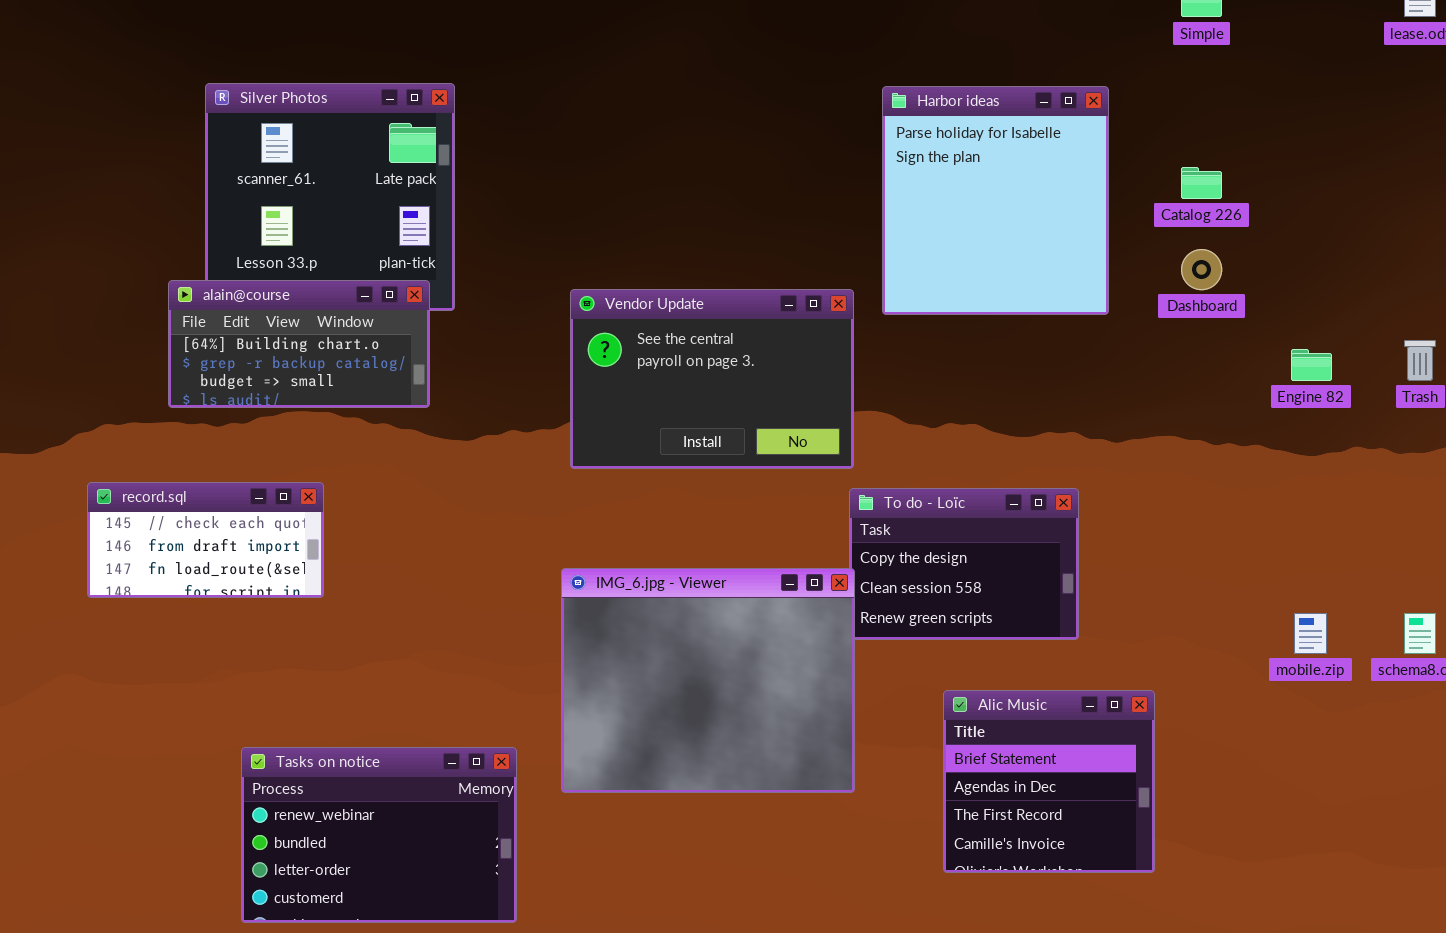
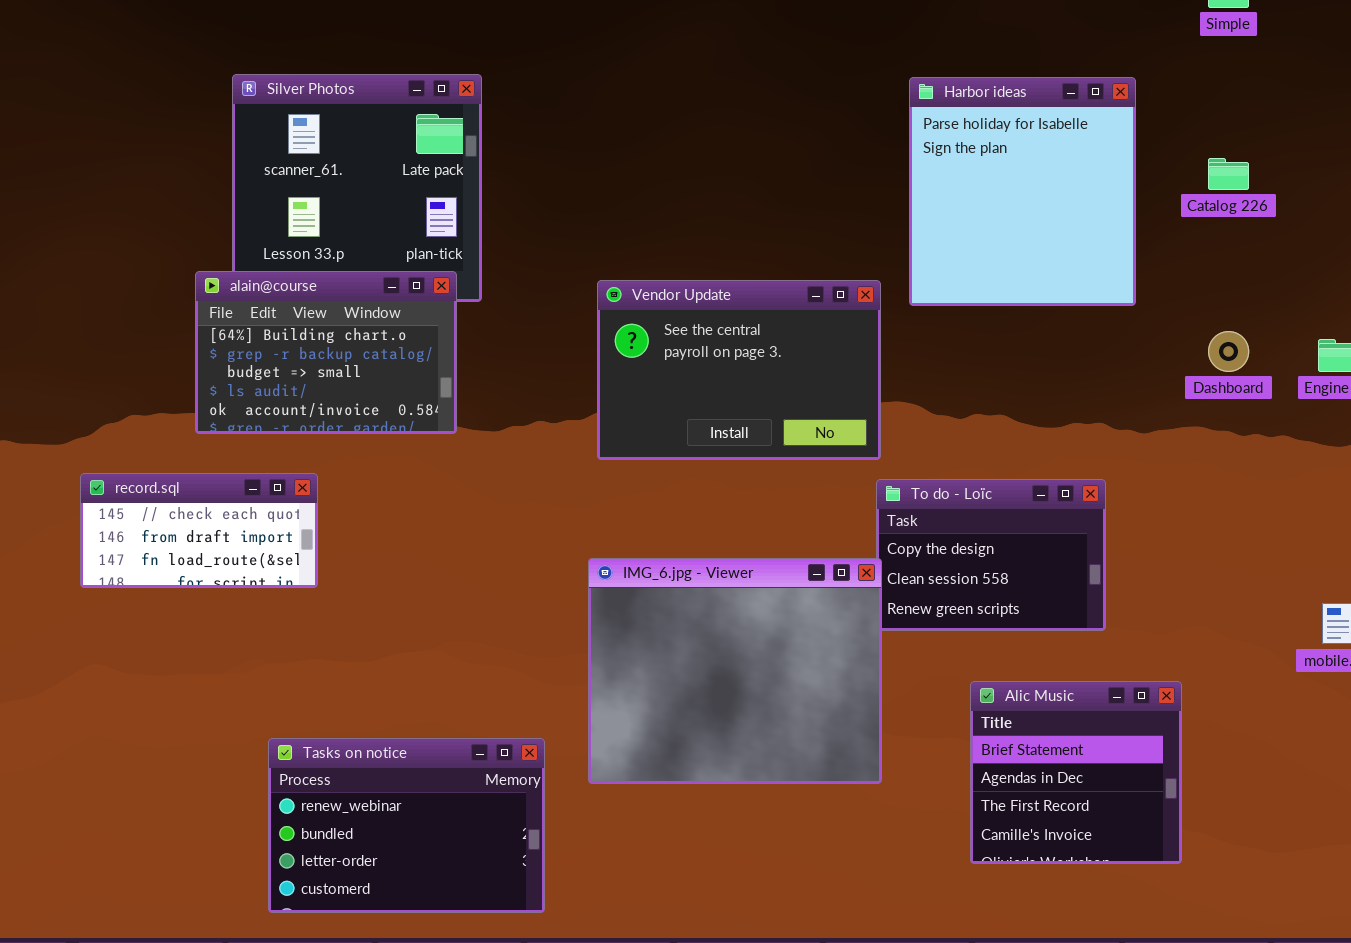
Dashboard: [1181,249,1222,290] -> [1208,331,1249,372], moved
alain@course: [168,280,430,408] -> [195,271,457,434], resized
record.sql: [87,482,324,598] -> [80,473,318,588], moved

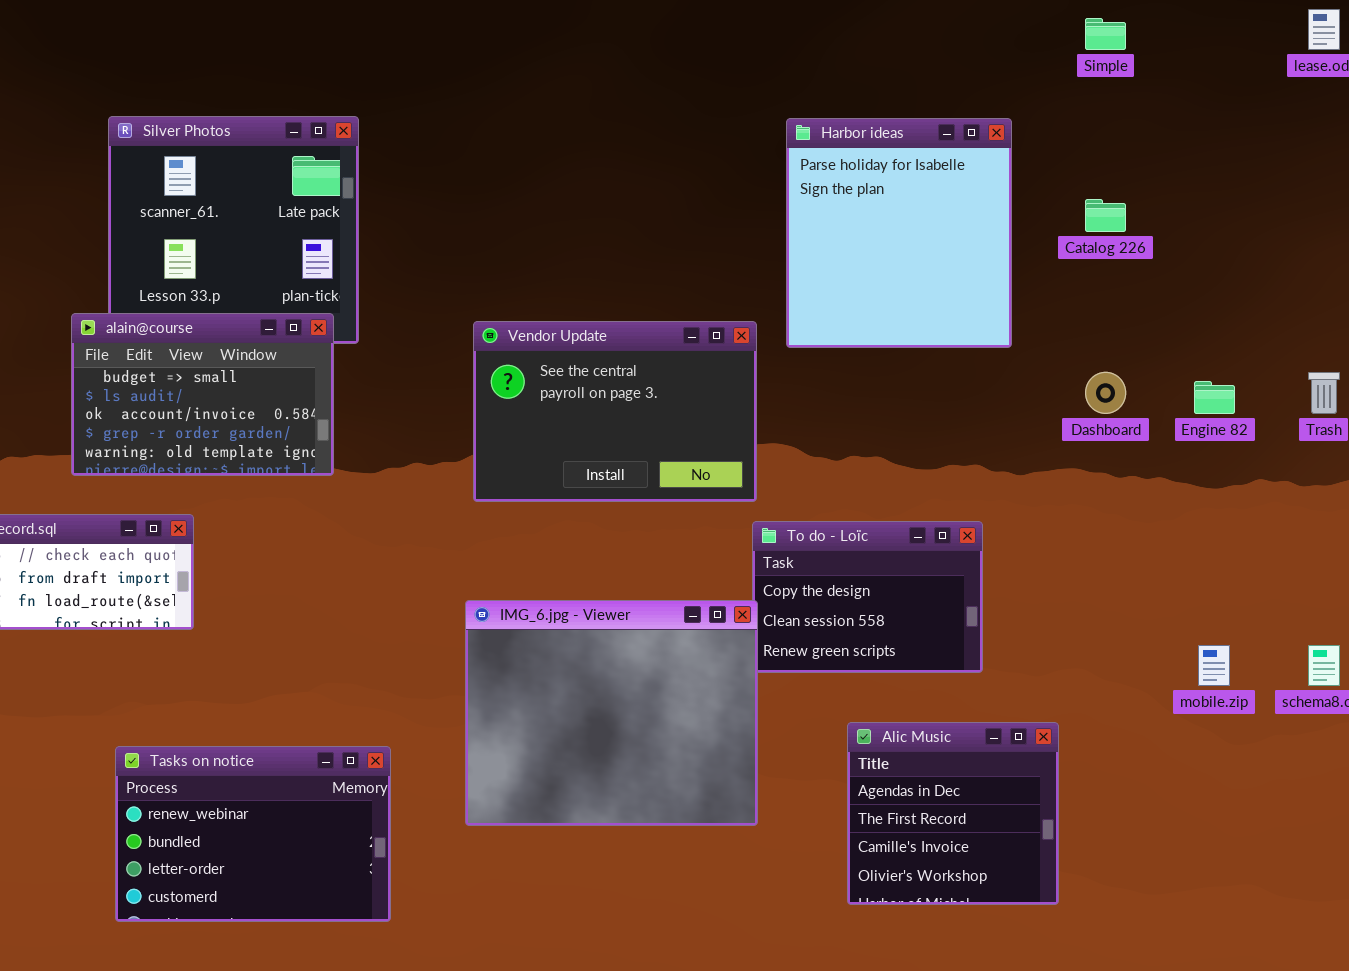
alain@course: [195,271,457,434] -> [71,313,334,476], scrolled down 2 rows
Alic Music: [970,681,1182,864] -> [847,722,1059,905], scrolled down 1 row
Tasks on notice: [268,738,545,913] -> [115,746,391,922], moved

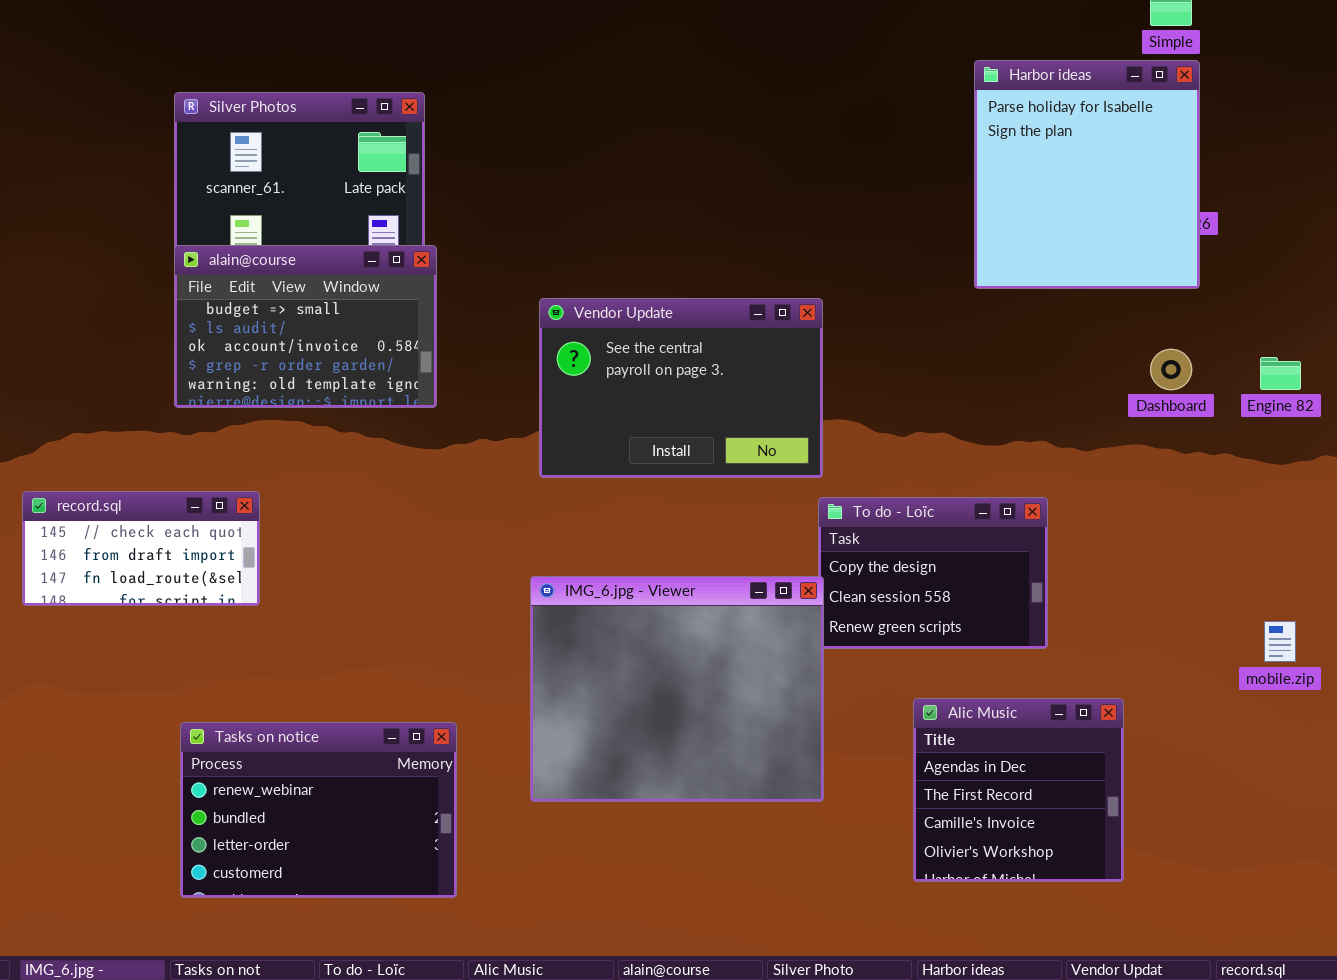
Harbor ideas: [786,118,1012,348] -> [974,60,1200,289], moved
alain@course: [71,313,334,476] -> [174,245,437,408], moved

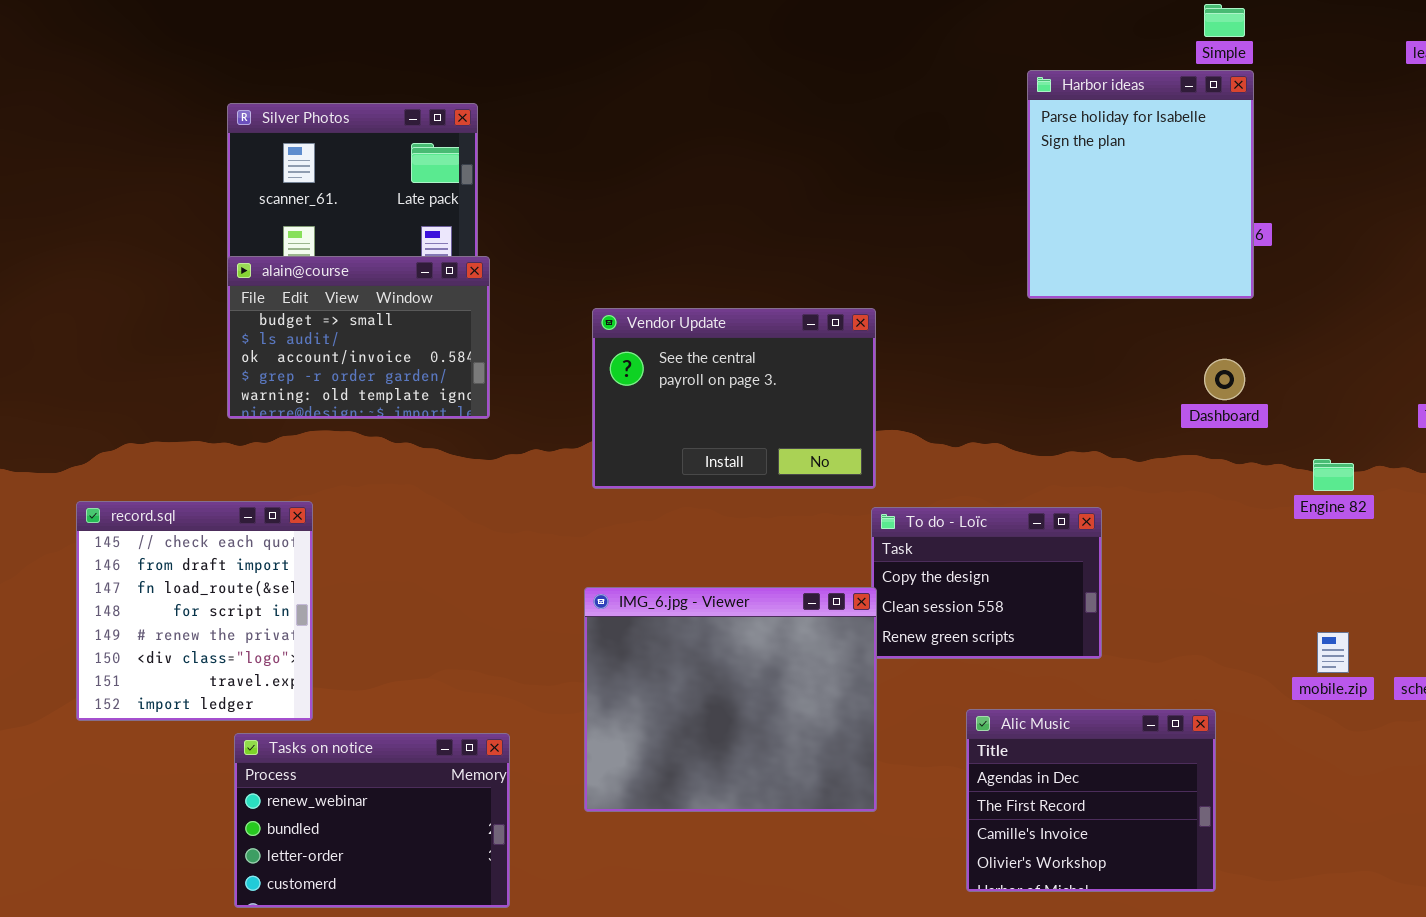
Engine 82: [1260,357,1301,390] -> [1313,459,1354,491], moved
record.sql: [22,491,260,606] -> [76,501,313,721], resized
Alic Music: [913,698,1124,882] -> [966,709,1216,892], resized

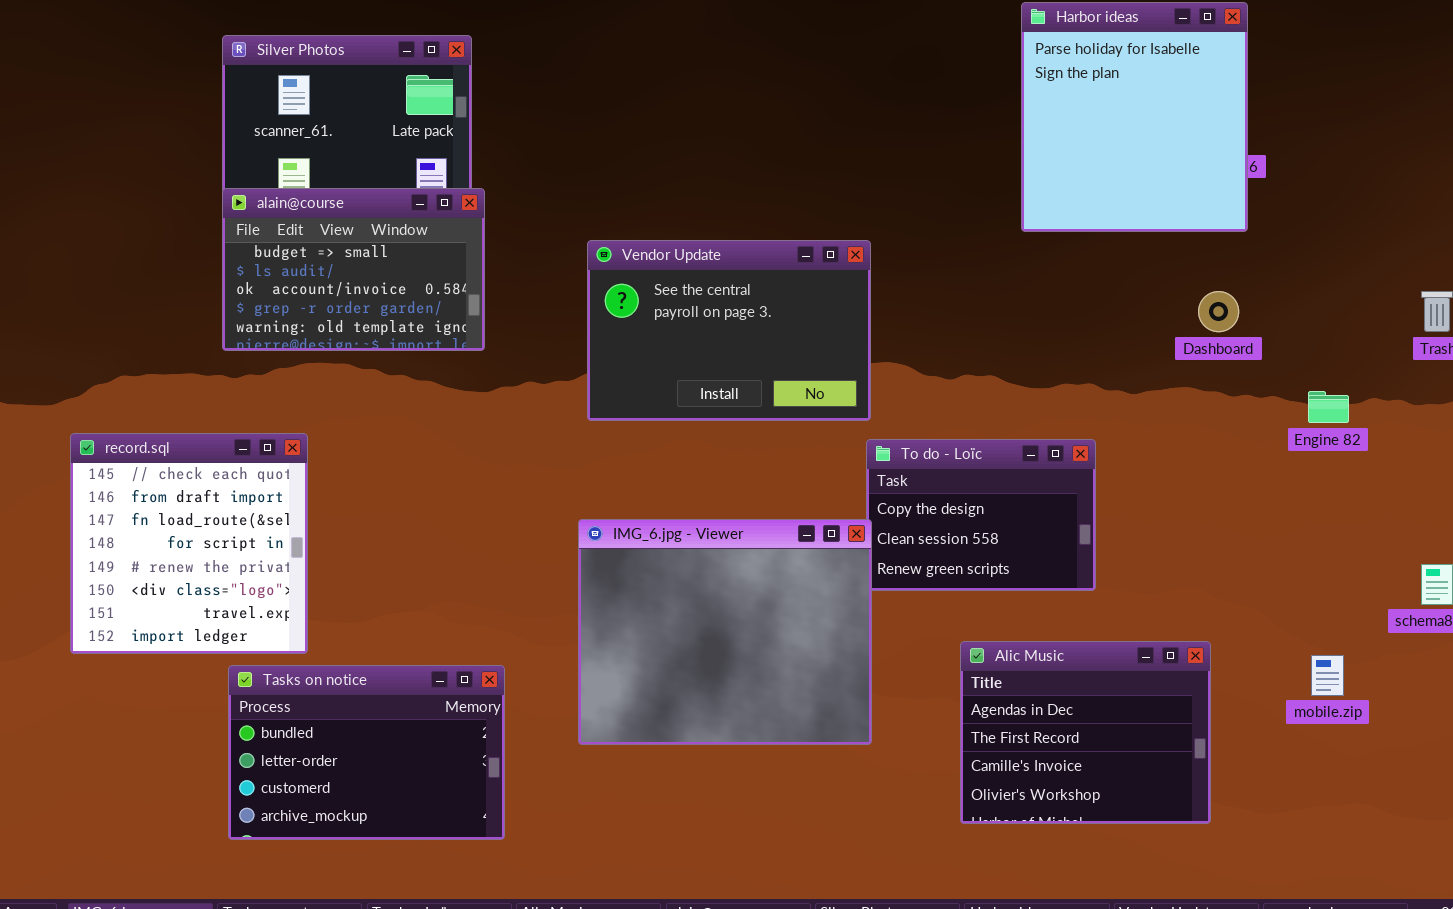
mobile.zip: [1317,632,1349,673] -> [1311,655,1344,696], moved
Tasks on notice: [234,733,510,908] -> [228,665,505,840], scrolled down 1 row

